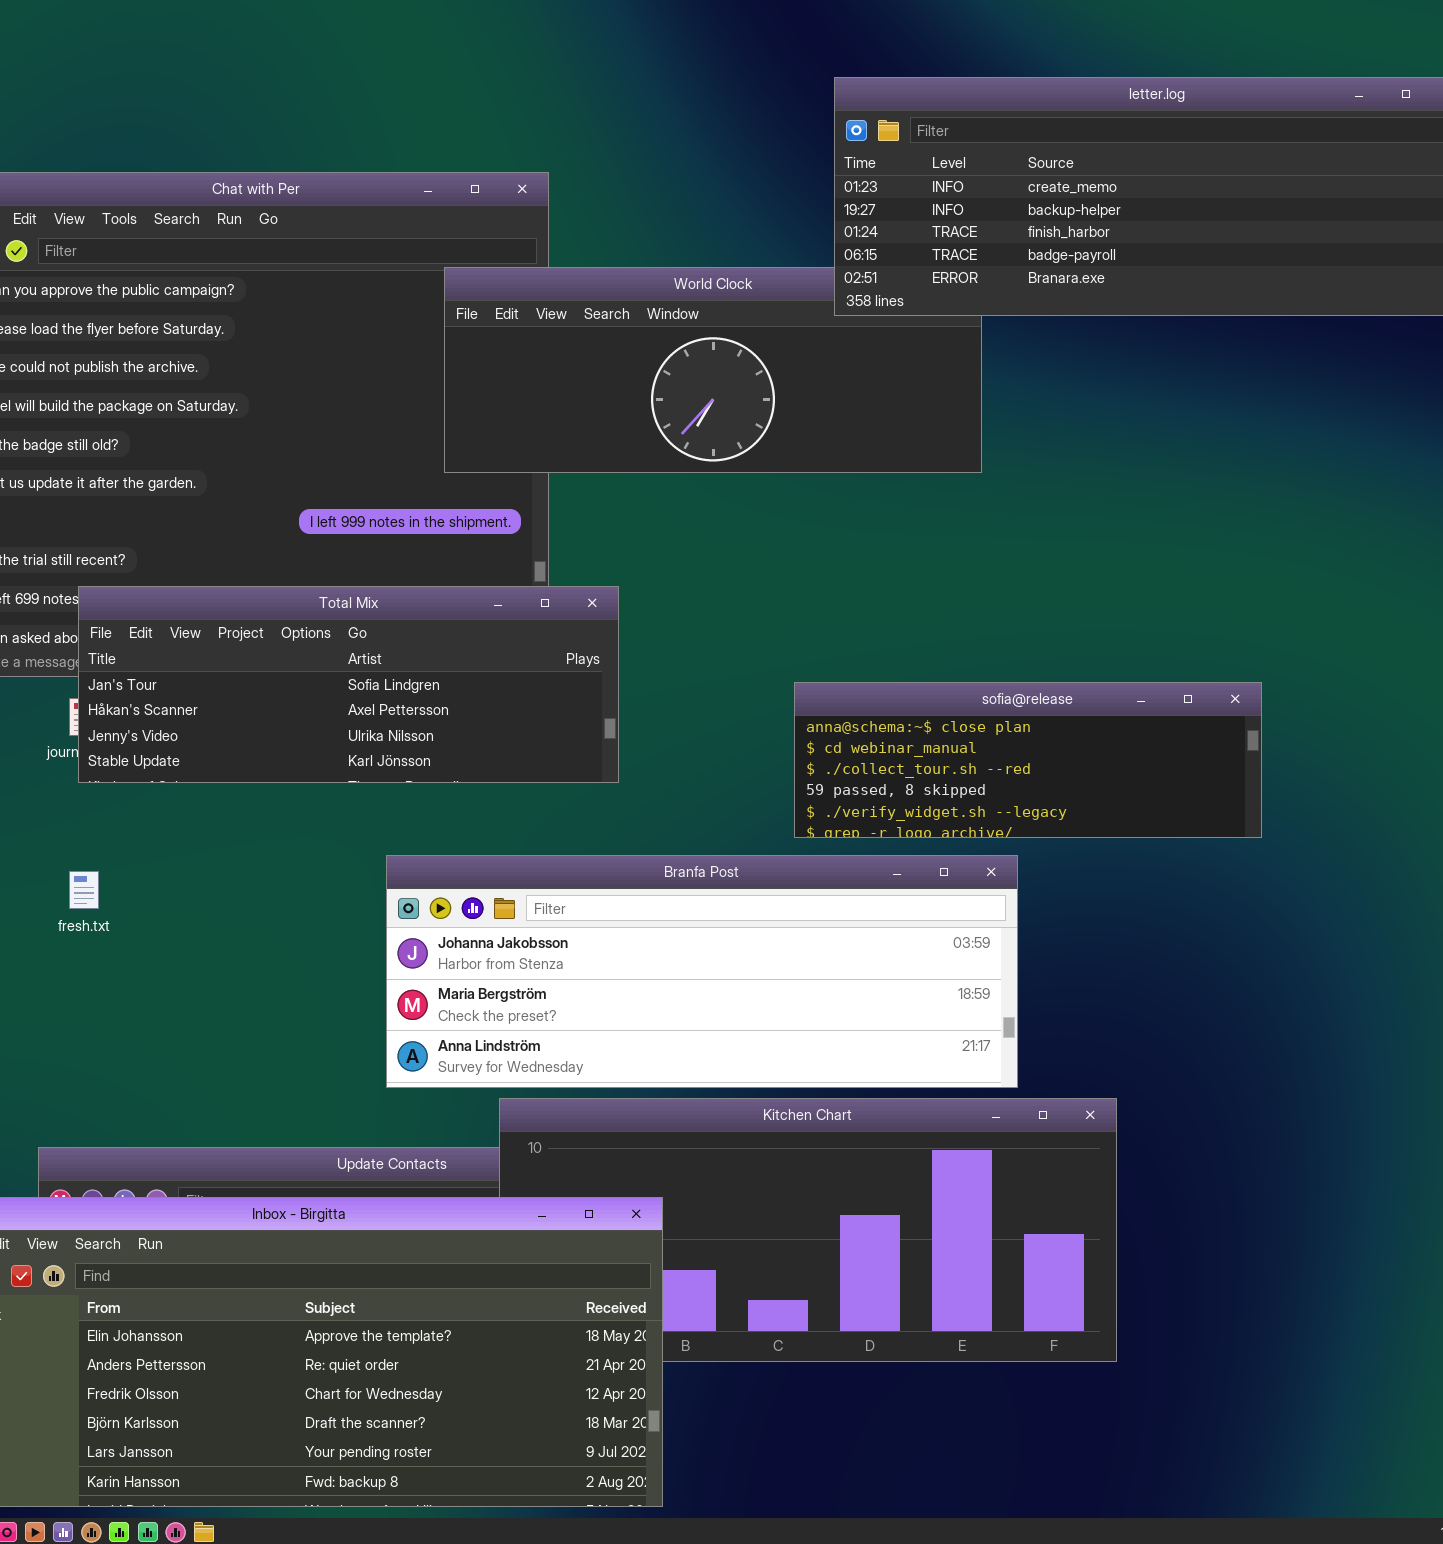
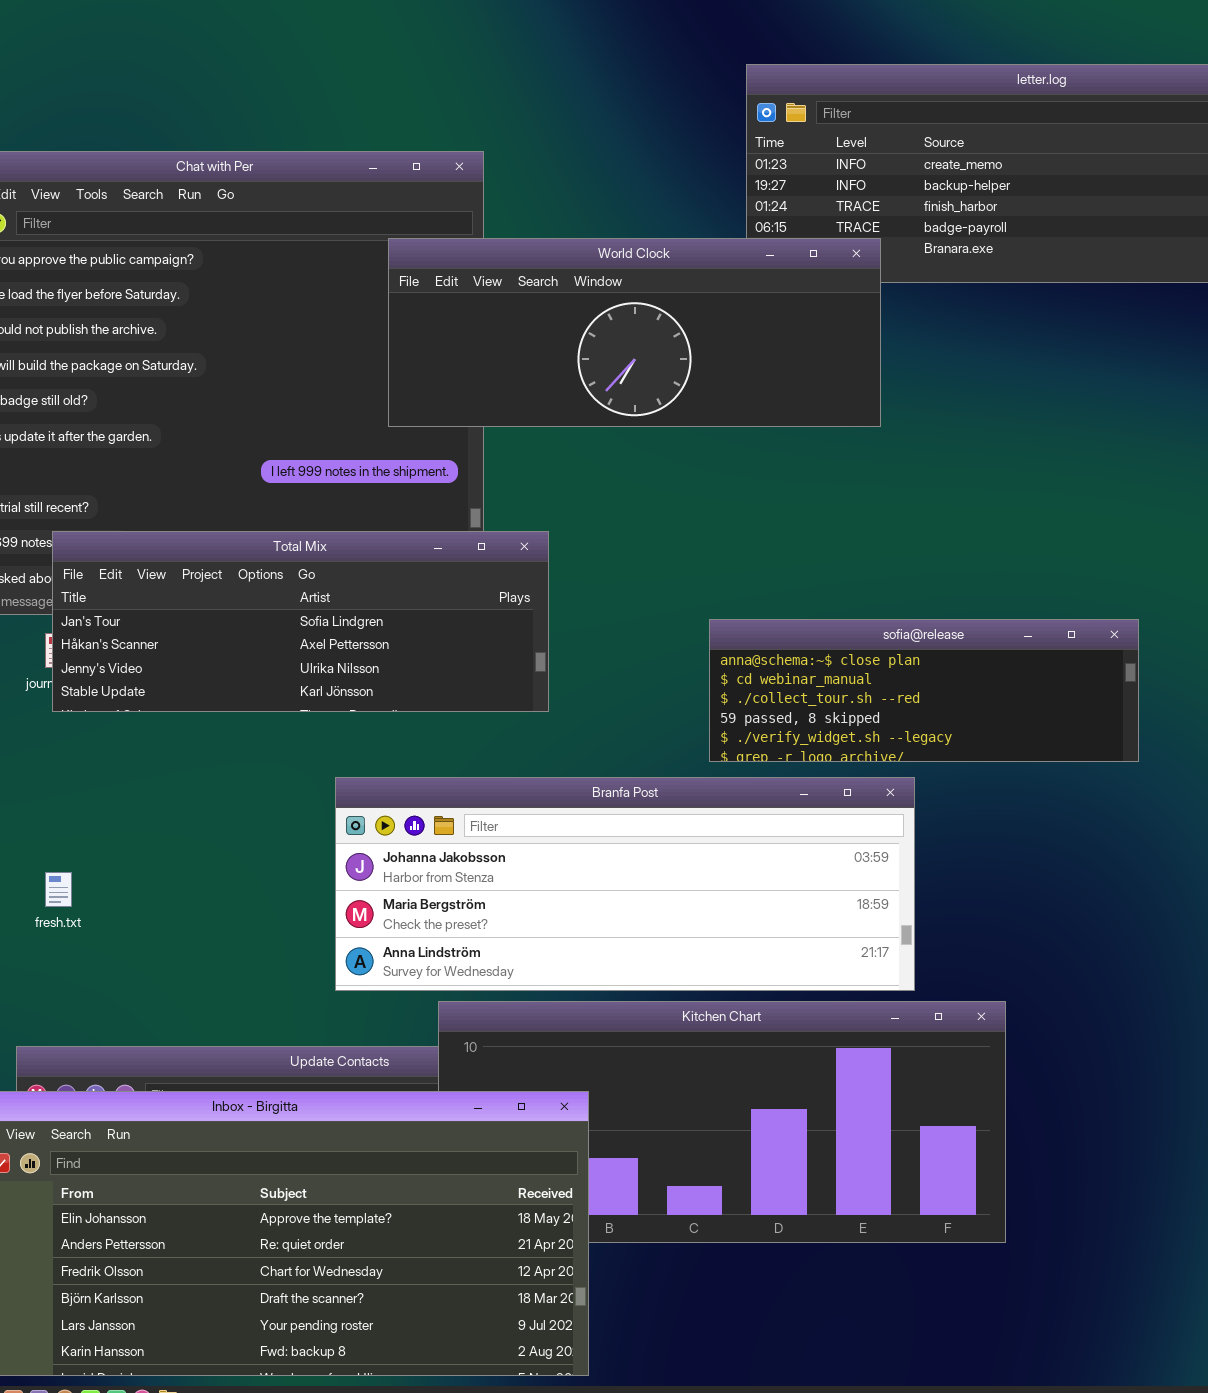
World Clock: [444,267,982,473] -> [388,238,881,427], raised
fresh.txt: [69,871,99,909] -> [45,872,72,907], moved

